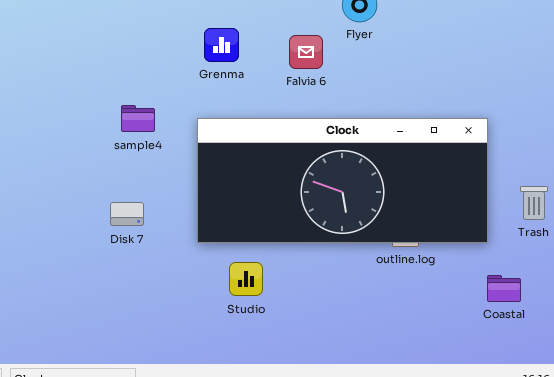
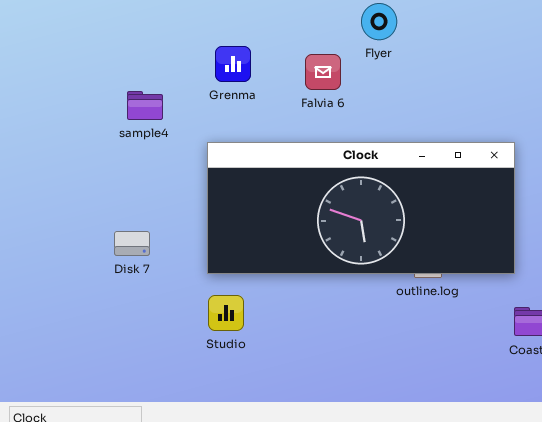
sample4: [121,105,155,132] -> [127,91,163,120], moved
Studio: [229,262,263,296] -> [208,295,244,331], moved

